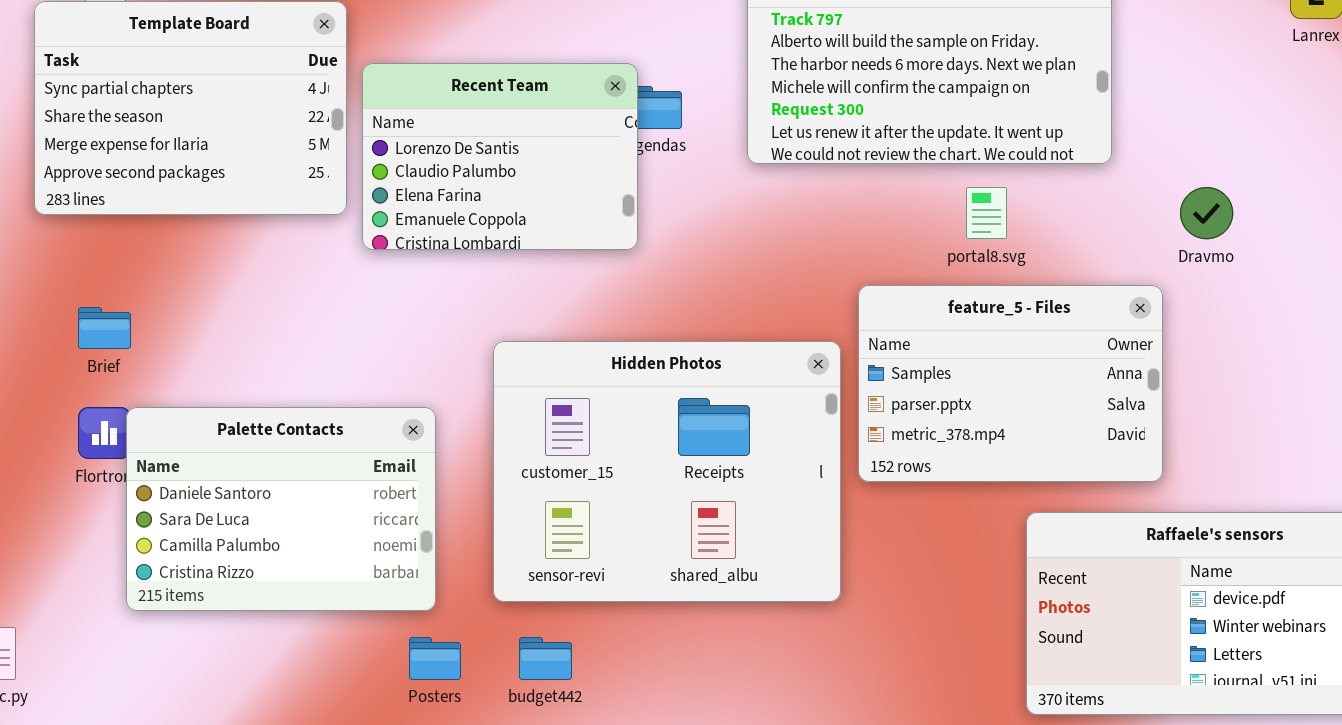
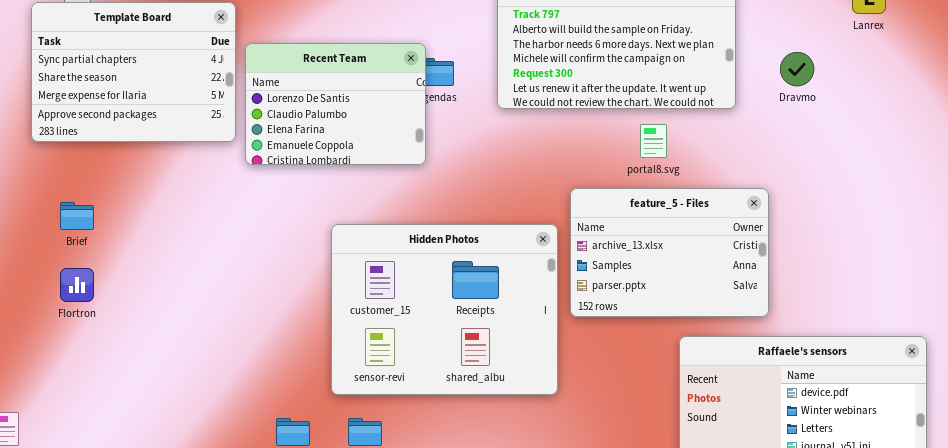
Dravmo: [1180,187,1233,239] -> [780,52,814,86], moved
feature_5 - Files: [858,285,1163,482] -> [570,188,769,317], scrolled up 1 row
Palette Contacts: [126,407,436,611] -> none, closed

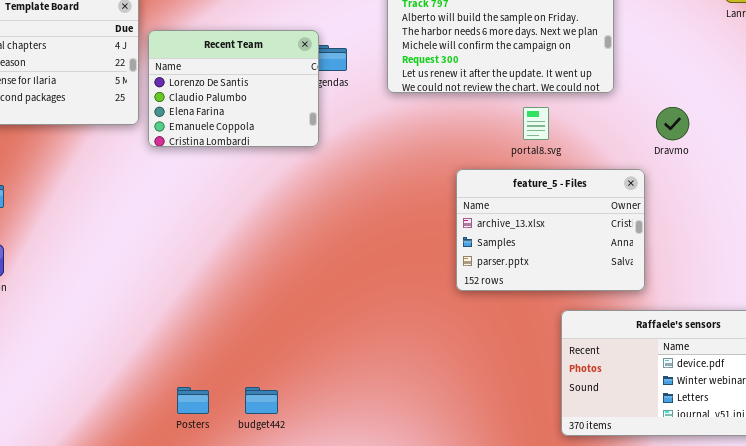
Dravmo: [780,52,814,86] -> [656,107,689,140], moved
Hidden Photos: [331,224,558,395] -> none, closed

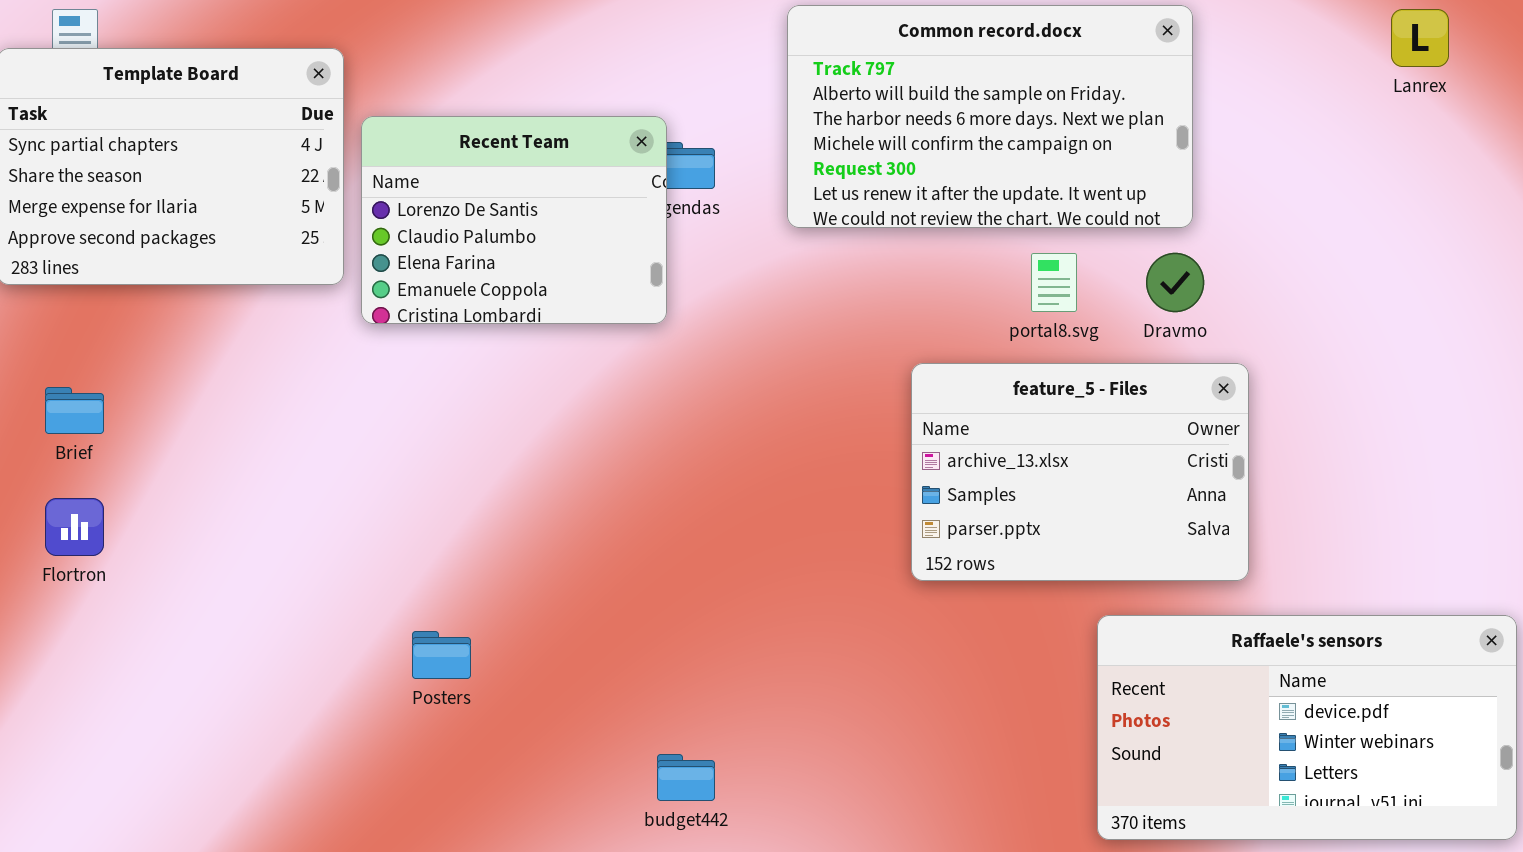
Dravmo: [656,107,689,140] -> [1146,253,1204,312], moved
Posters: [177,387,209,414] -> [412,631,471,679], moved
budget442: [245,387,278,414] -> [657,754,715,801], moved

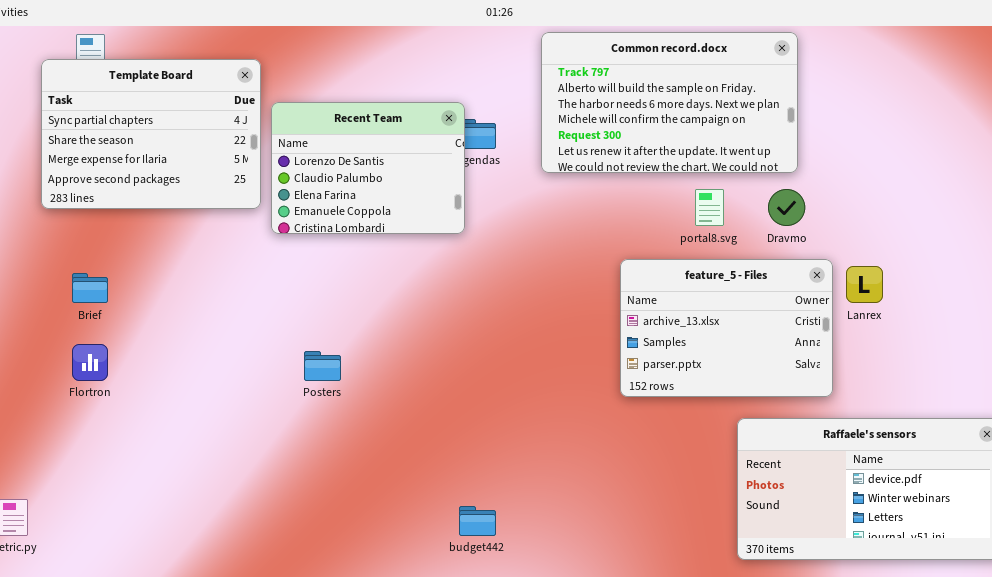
Lanrex: [1391,9,1449,67] -> [846,266,883,303], moved
Posters: [412,631,471,679] -> [304,351,341,381], moved

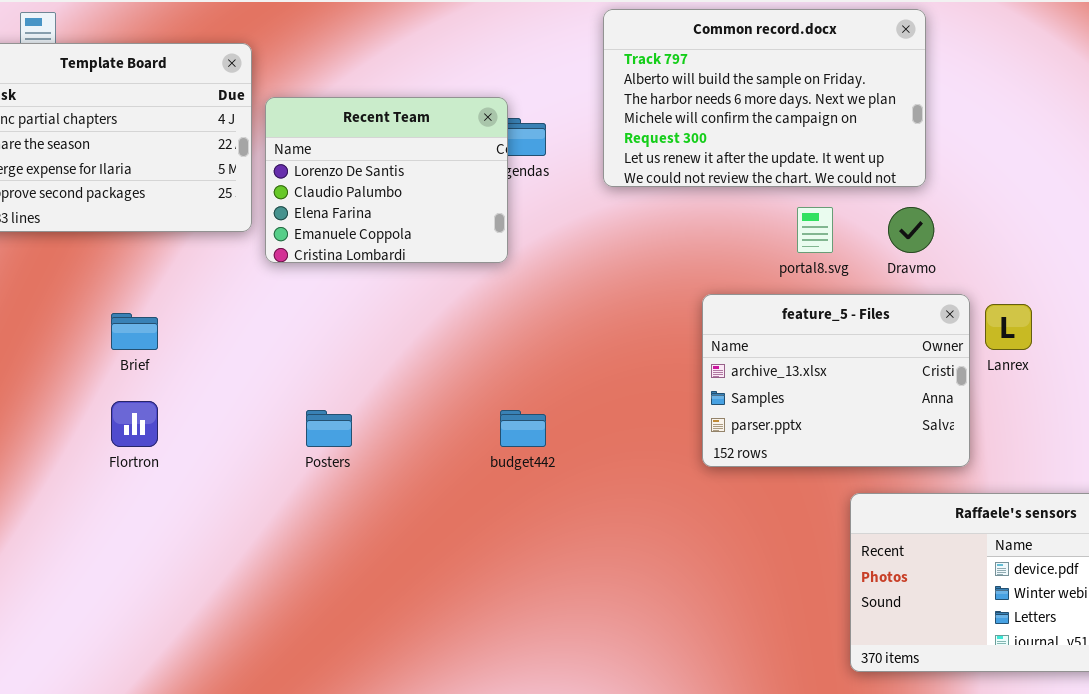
Brief: [72,273,108,303] -> [111,313,158,350], moved
Flortron: [72,344,108,381] -> [111,401,158,447], moved
budget442: [459,506,496,536] -> [500,410,546,447], moved

